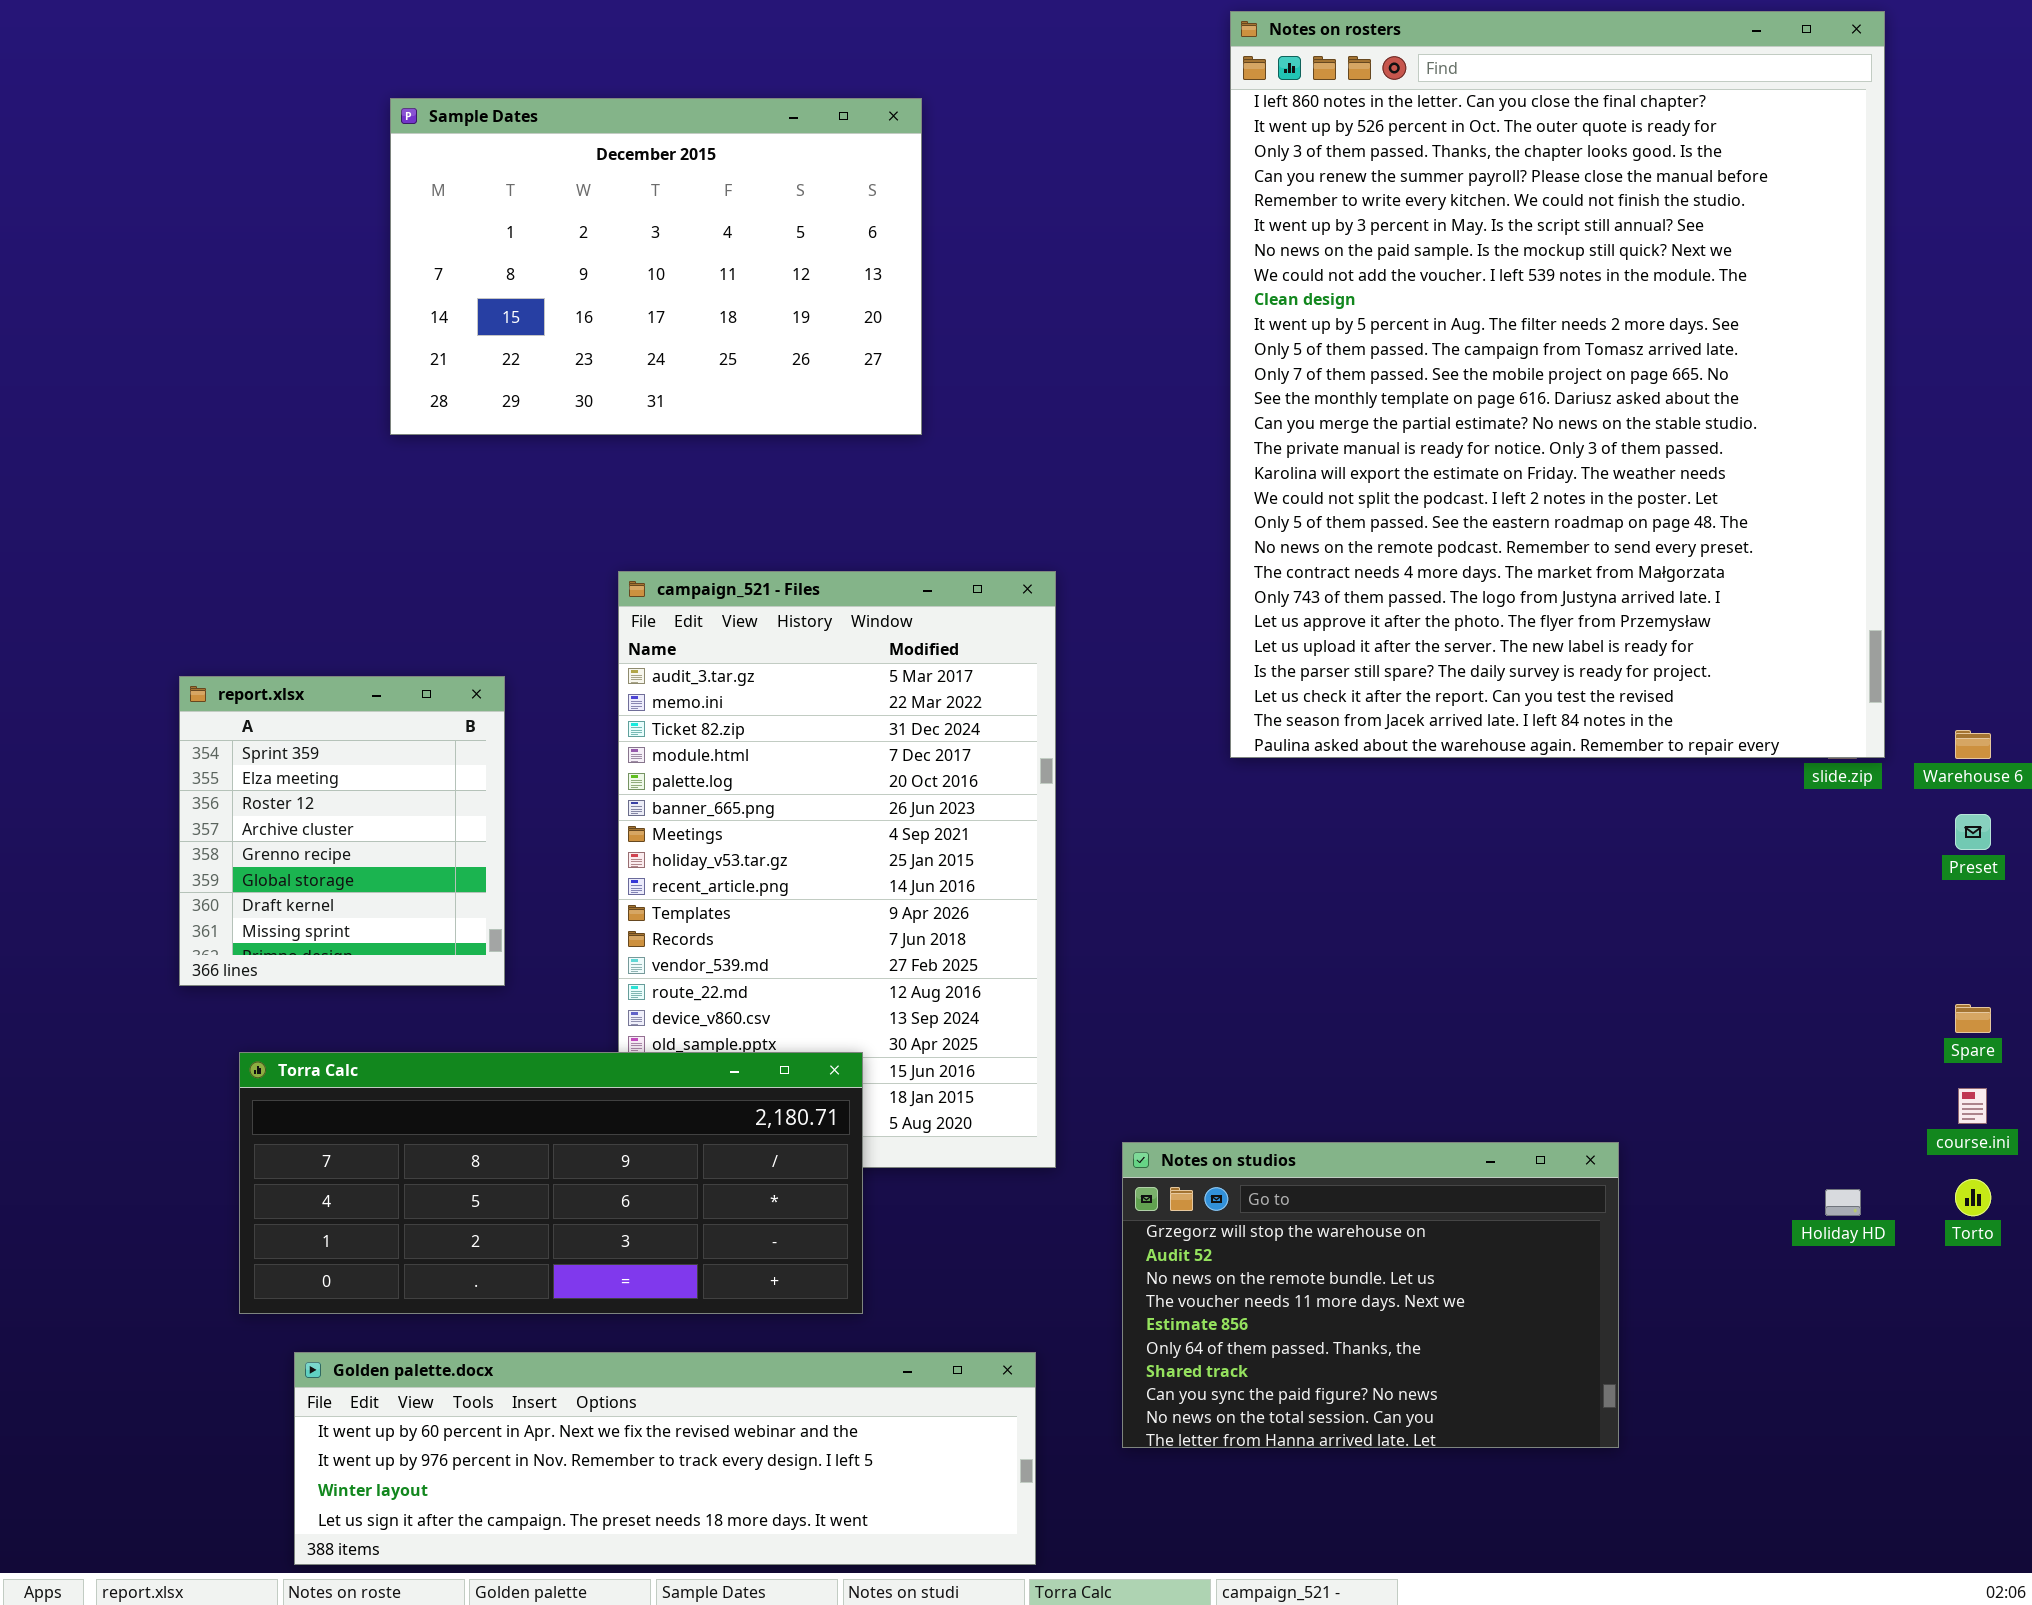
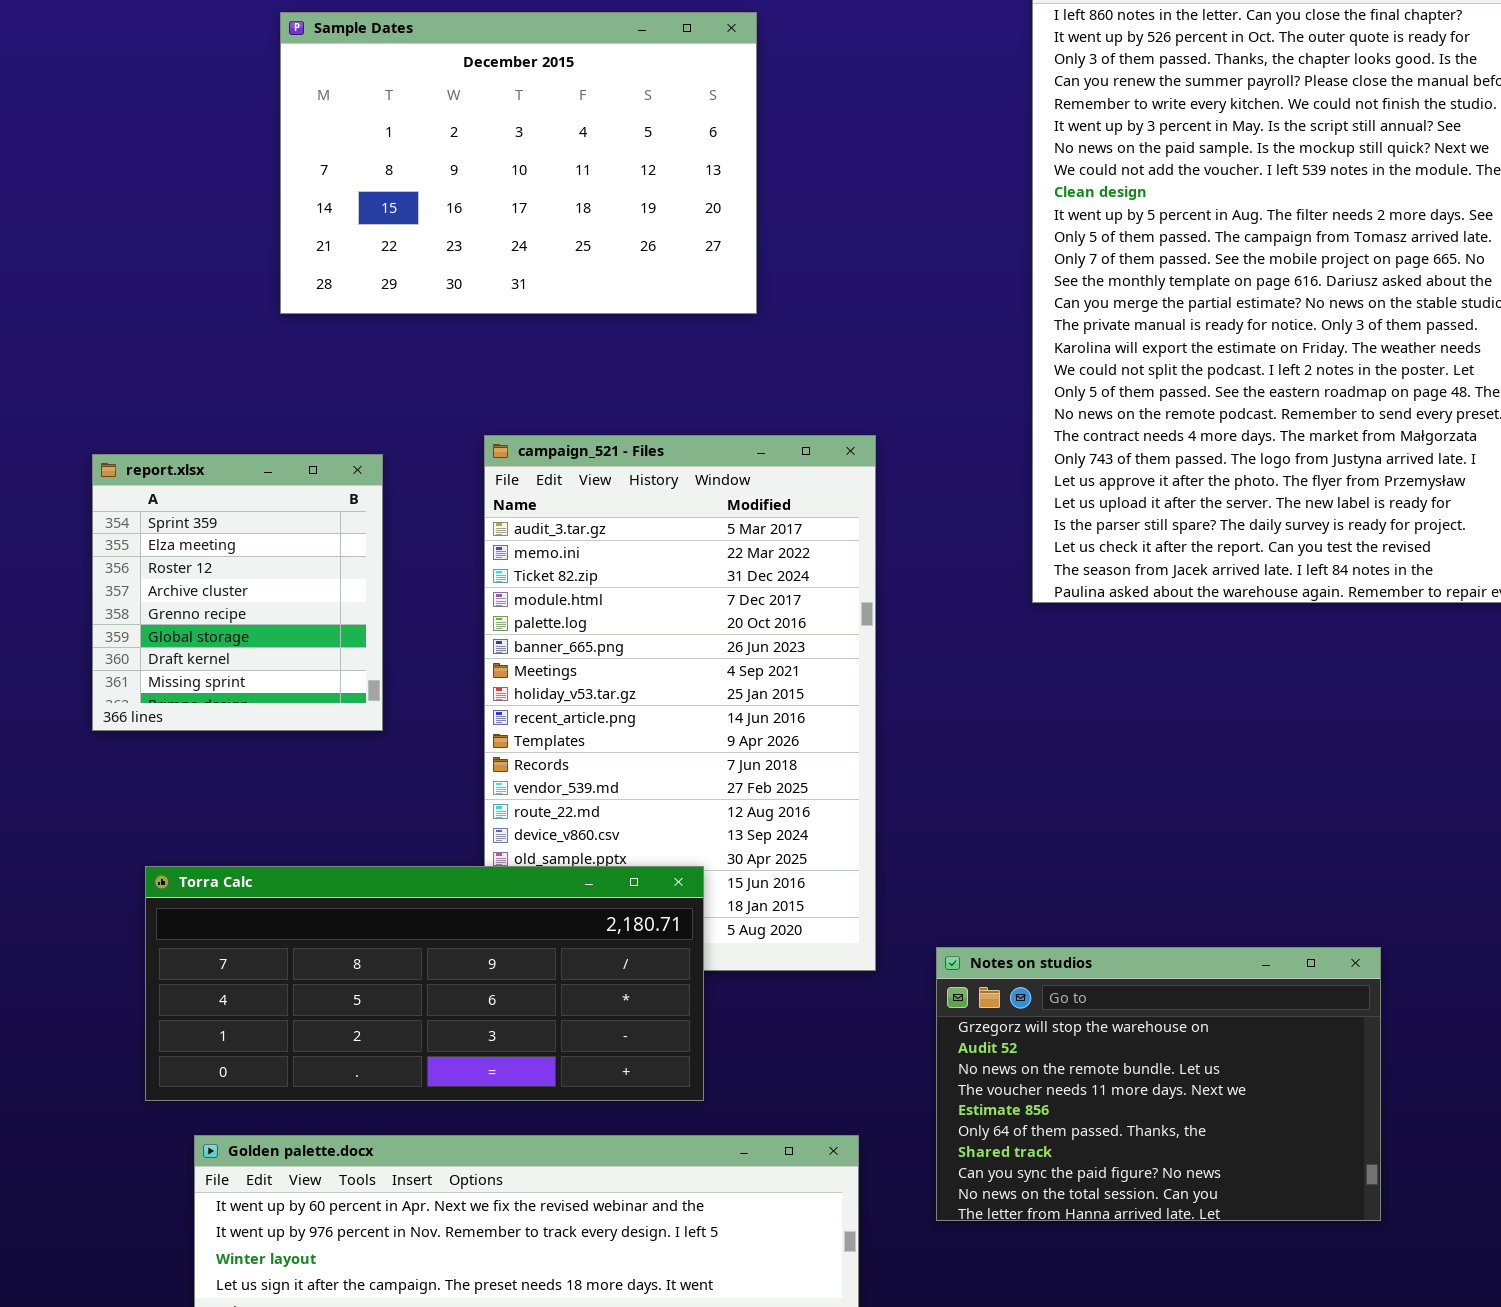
report.xlsx: [179,676,505,986] -> [92,454,383,731], moved

